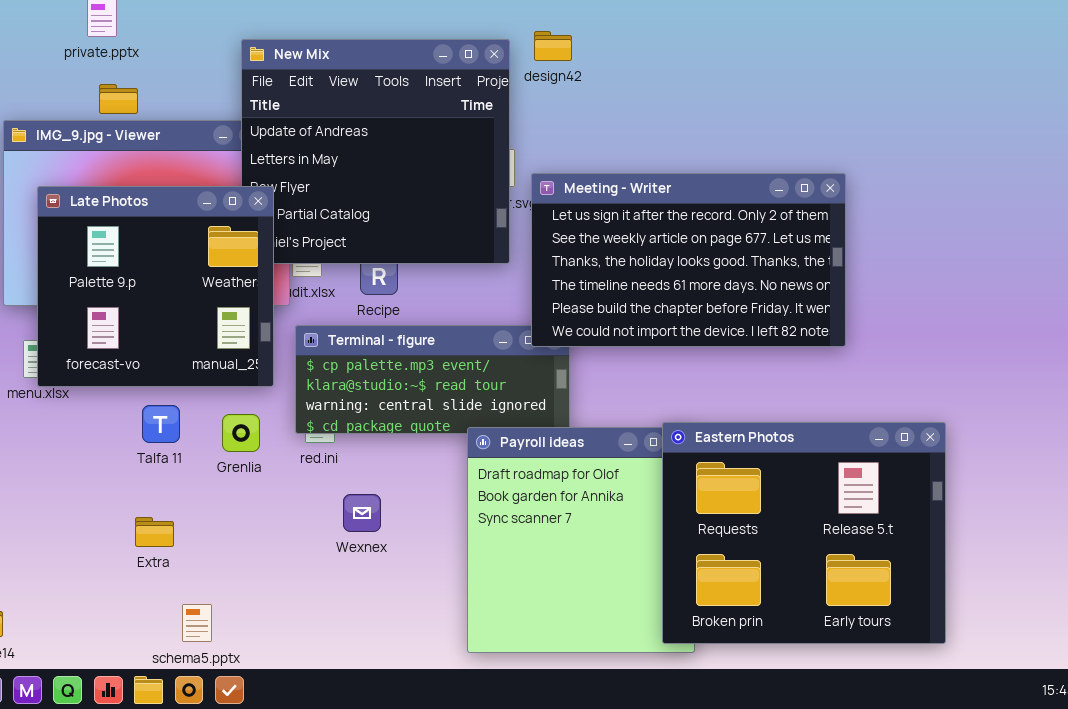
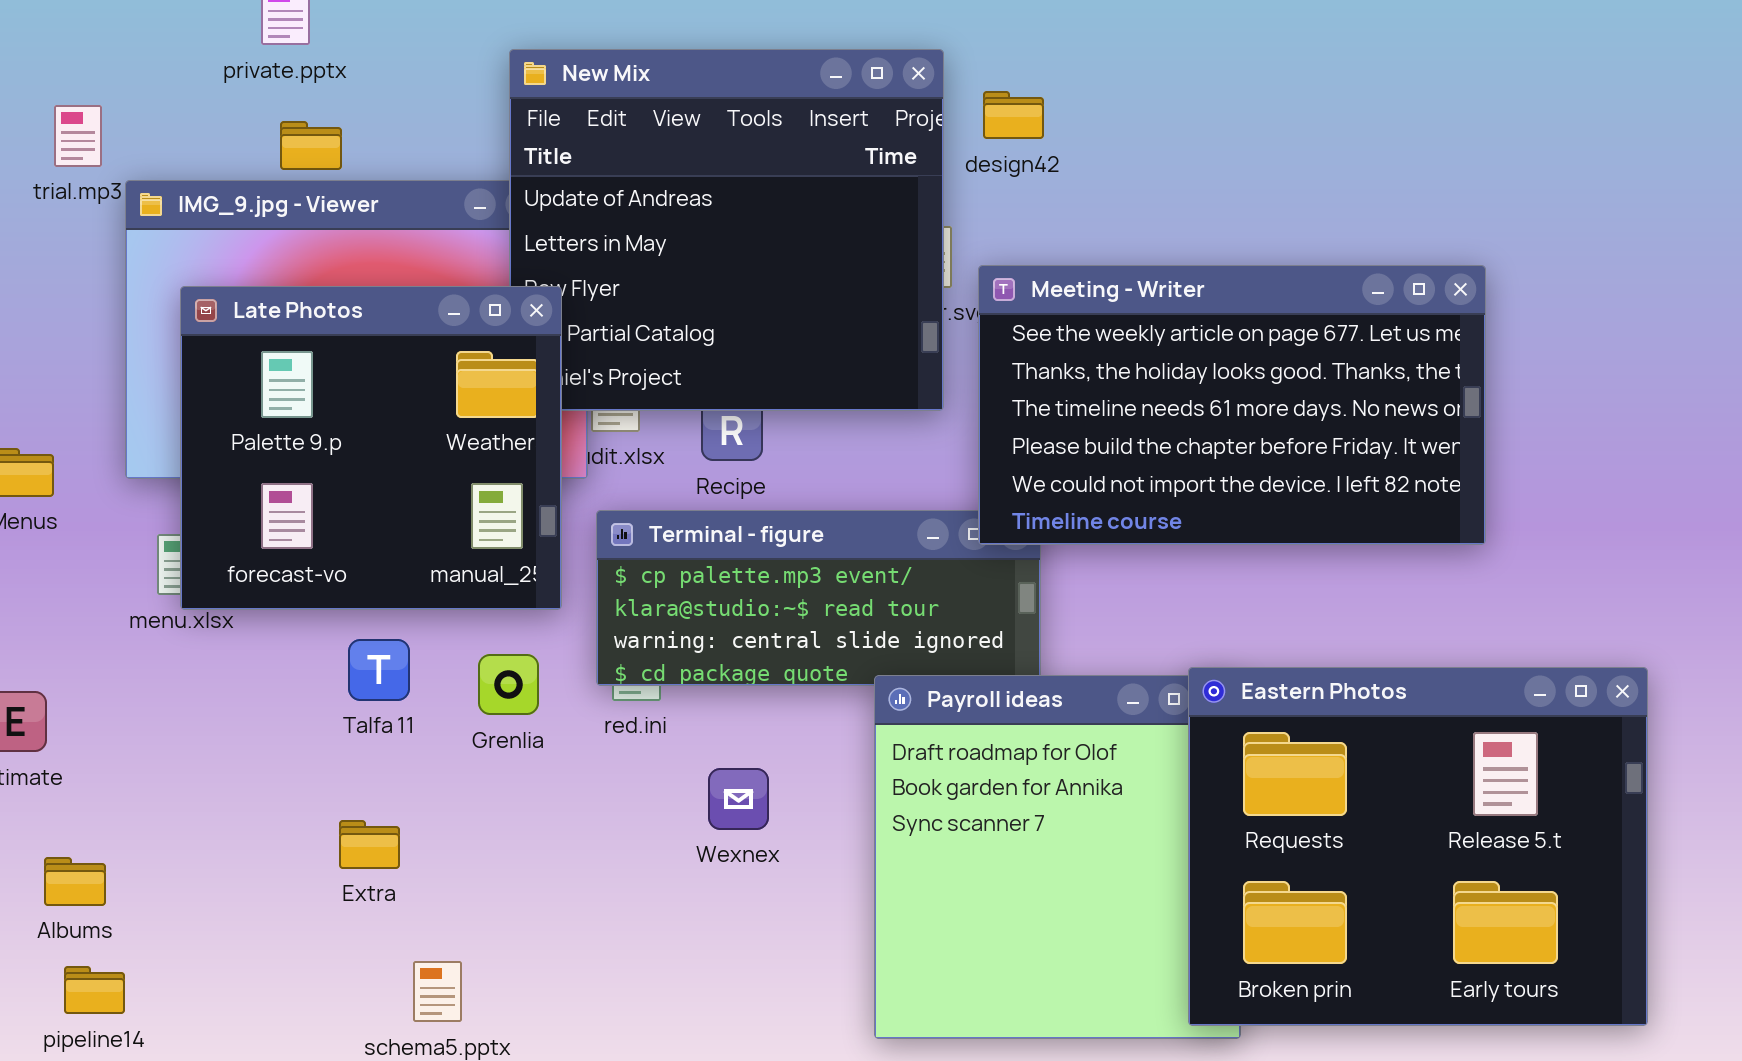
design42: [534,31,572,61] -> [983,91,1044,139], moved
Meeting - Writer: [531,173,846,347] -> [978,265,1486,545], scrolled down 1 row
Wexnex: [343,494,381,532] -> [708,768,769,830], moved

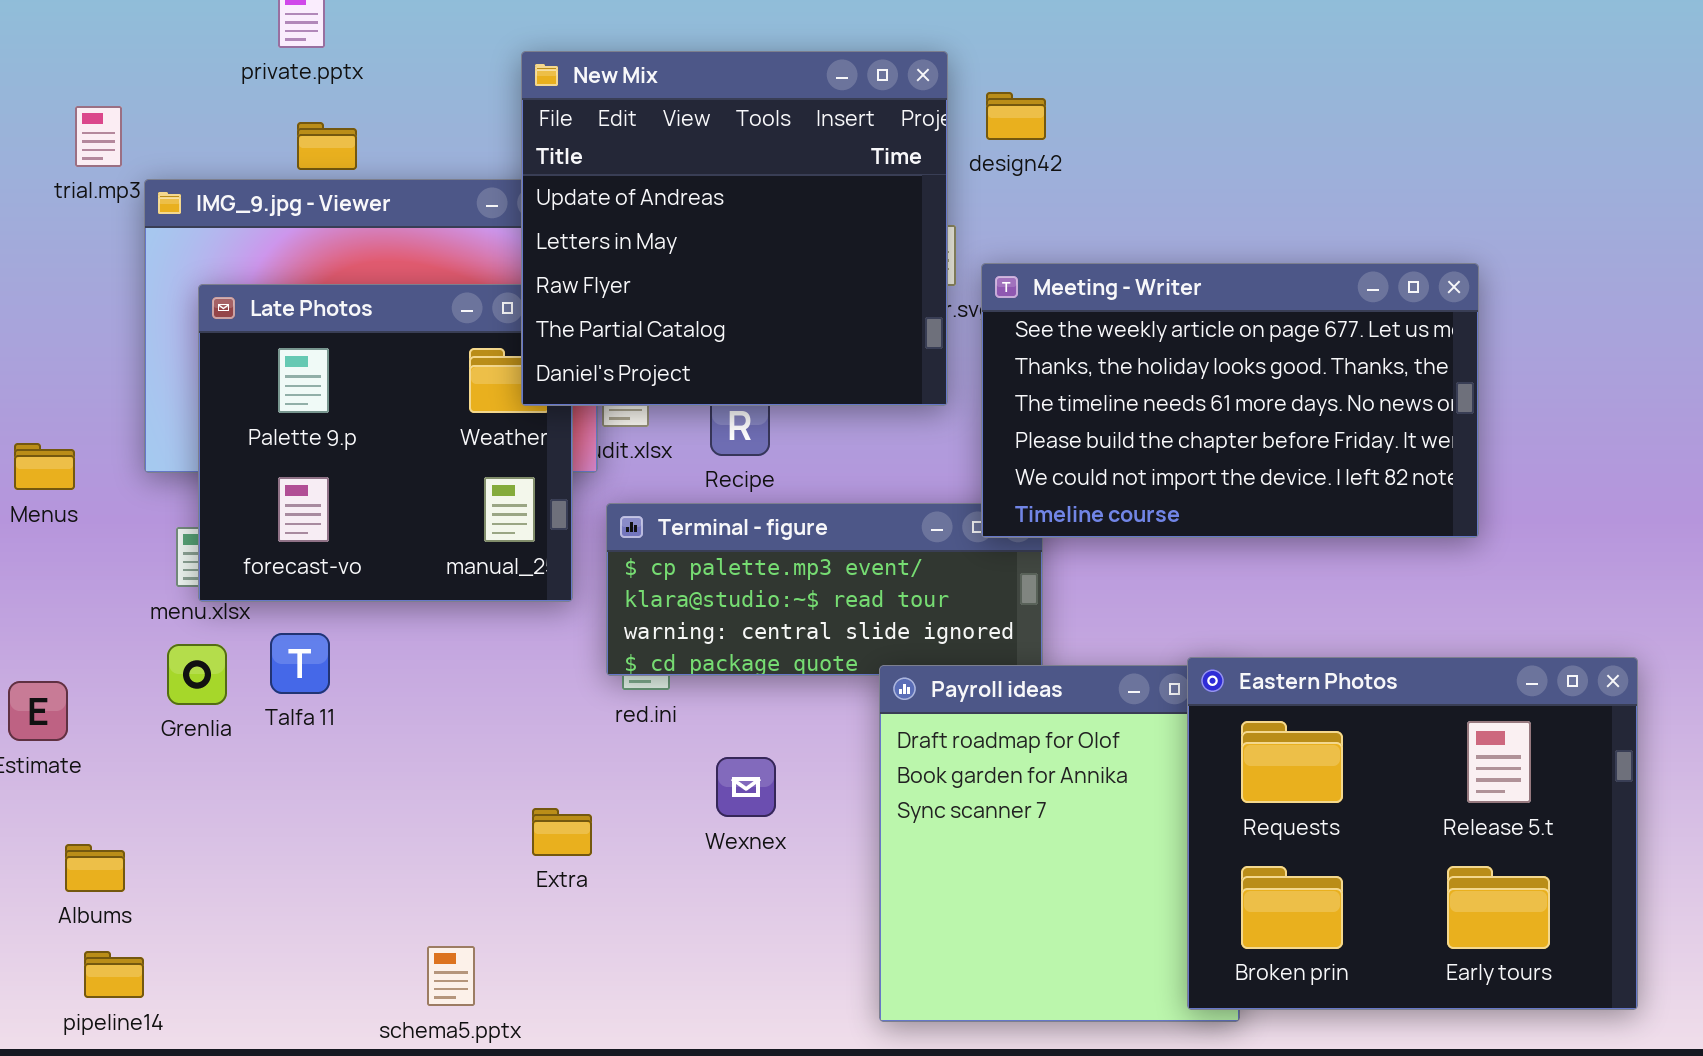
New Mix: [509,49,944,411] -> [521,51,948,406], raised
Talfa 11: [348,639,410,701] -> [270,633,330,694], moved
Grenlia: [478,654,539,715] -> [167,644,227,705], moved
Extra: [339,820,400,869] -> [532,808,592,856], moved

